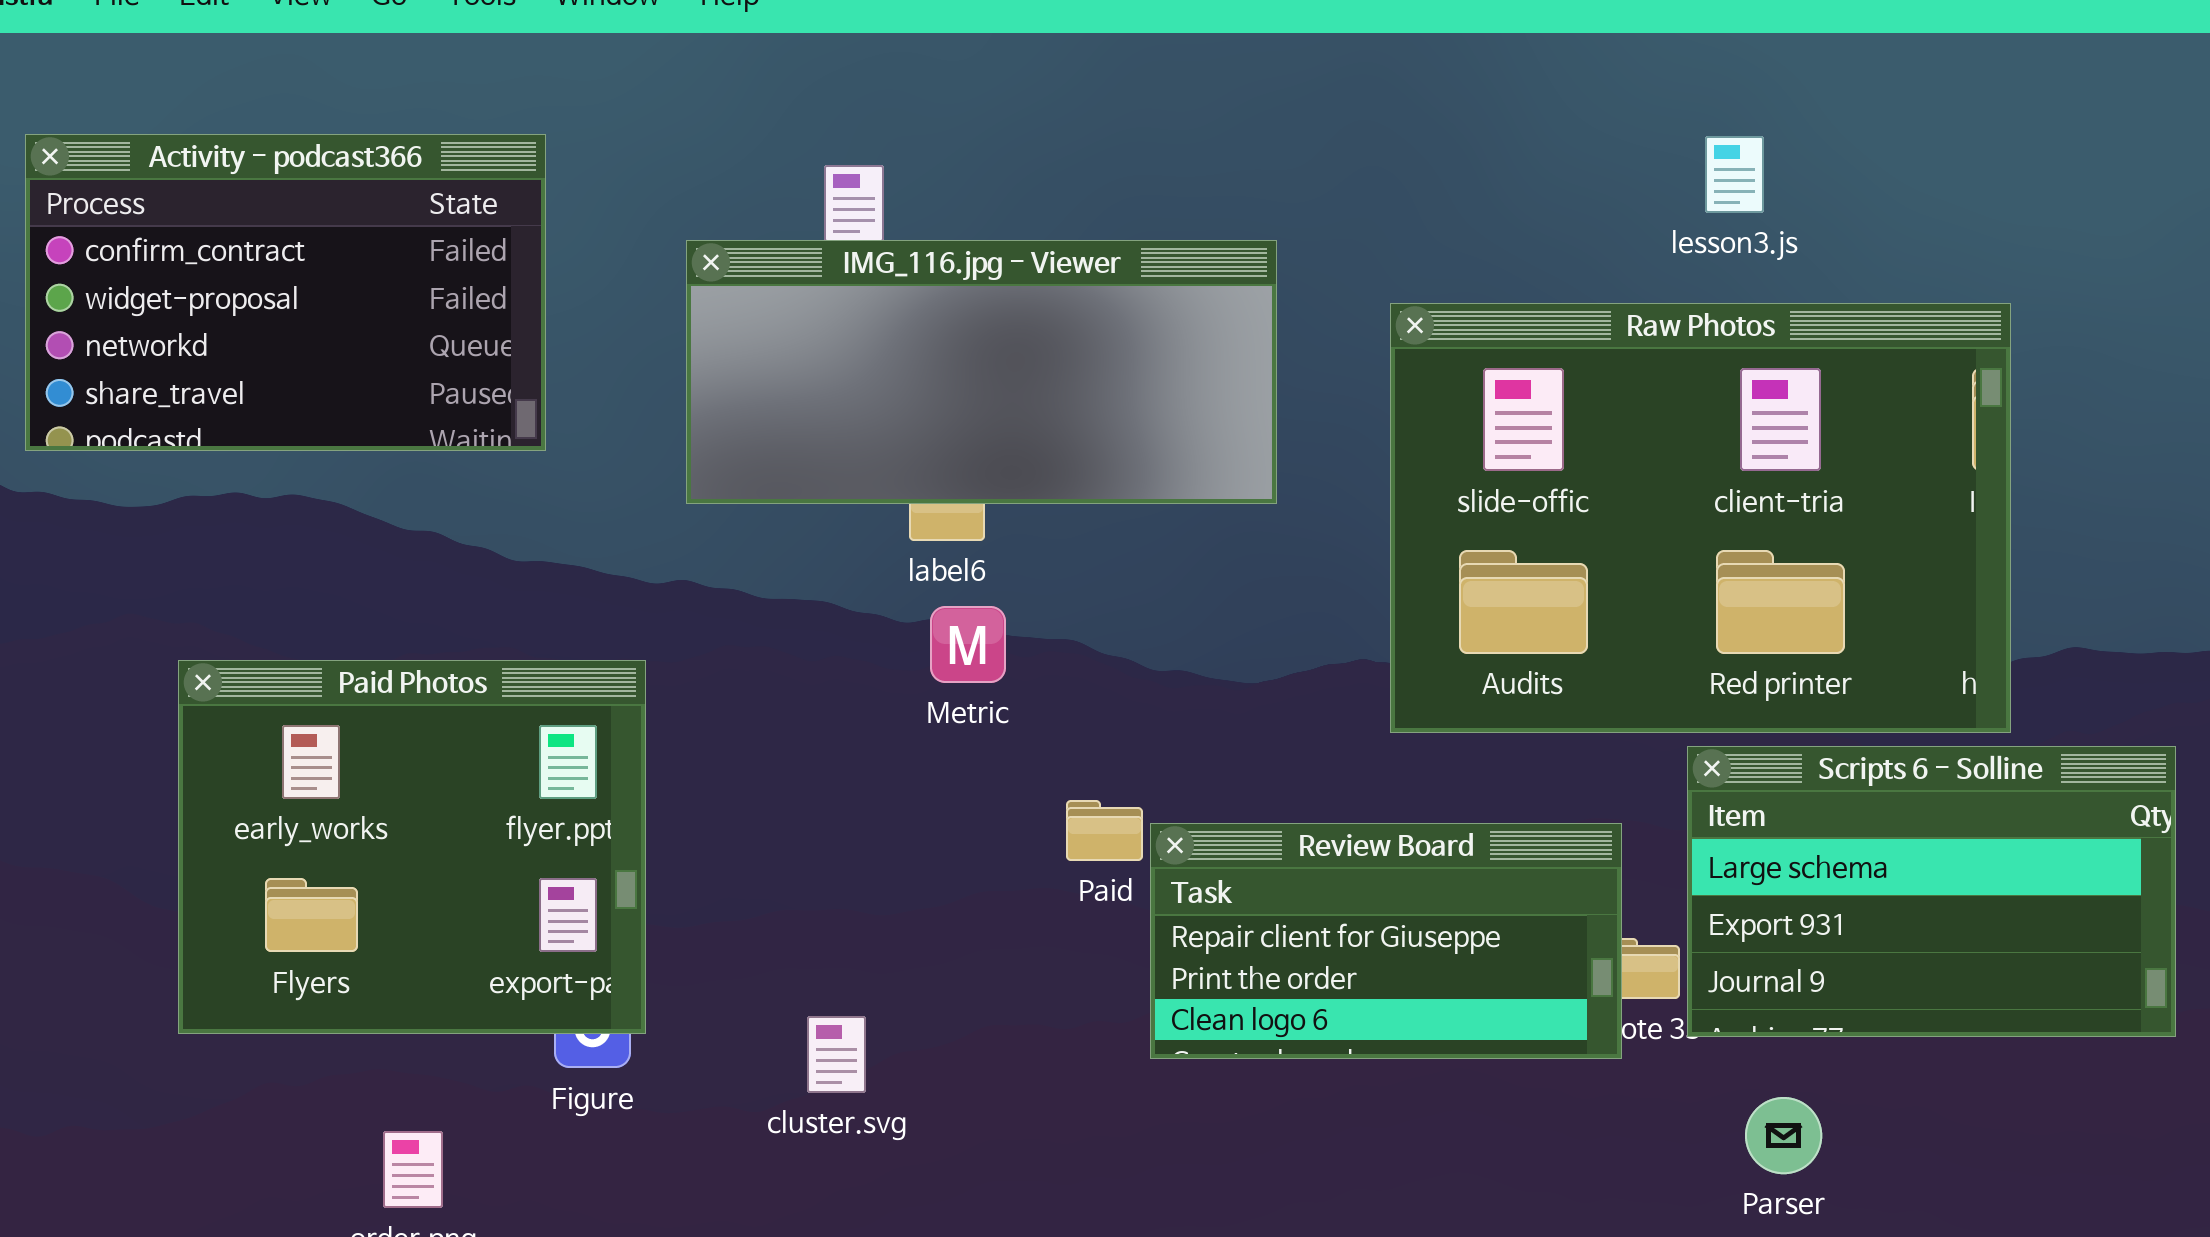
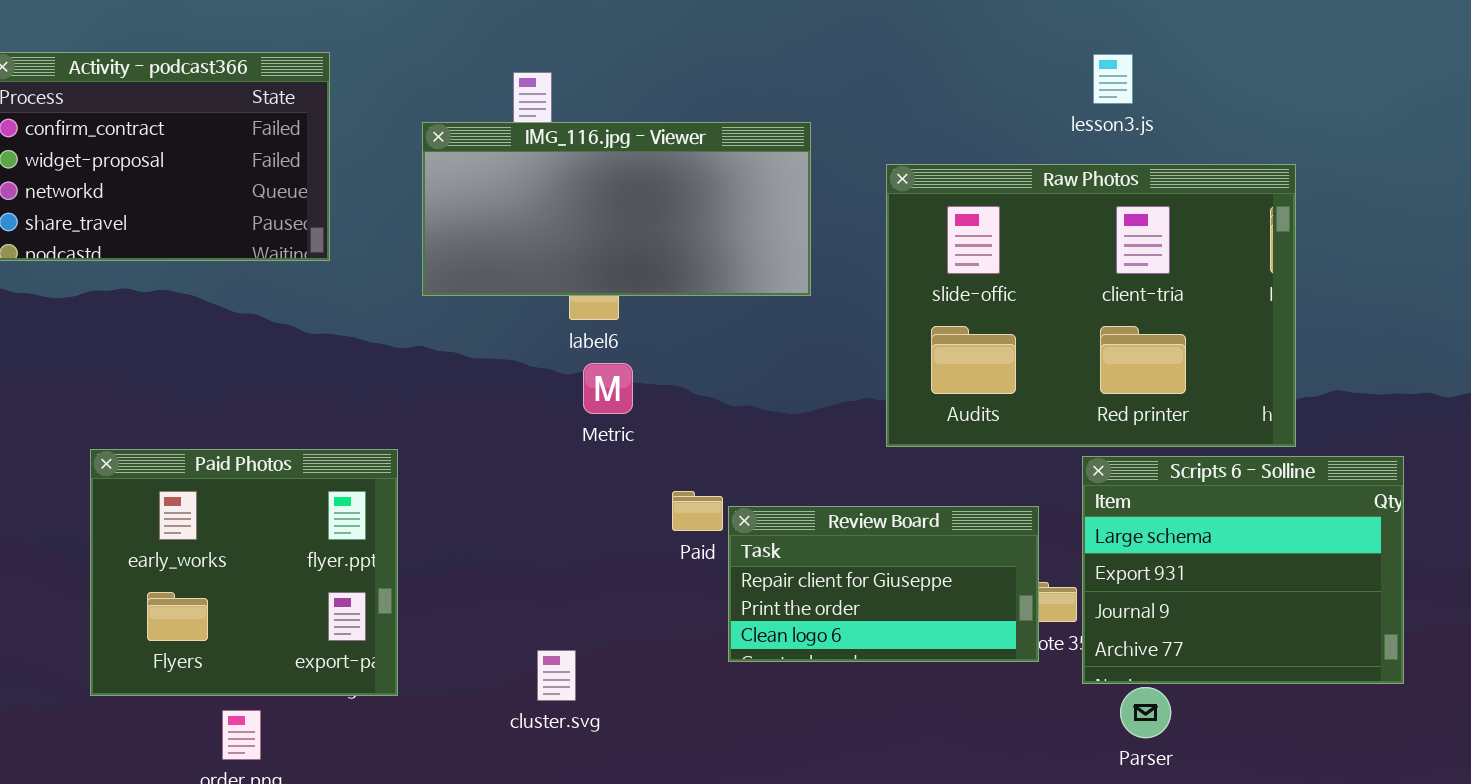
Paid Photos: [178,660,646,1034] -> [90,449,398,696], moved
Scripts 6 - Solline: [1687,746,2176,1037] -> [1082,456,1404,684], resized
cluster.svg: [807,1016,866,1093] -> [537,650,576,701], moved

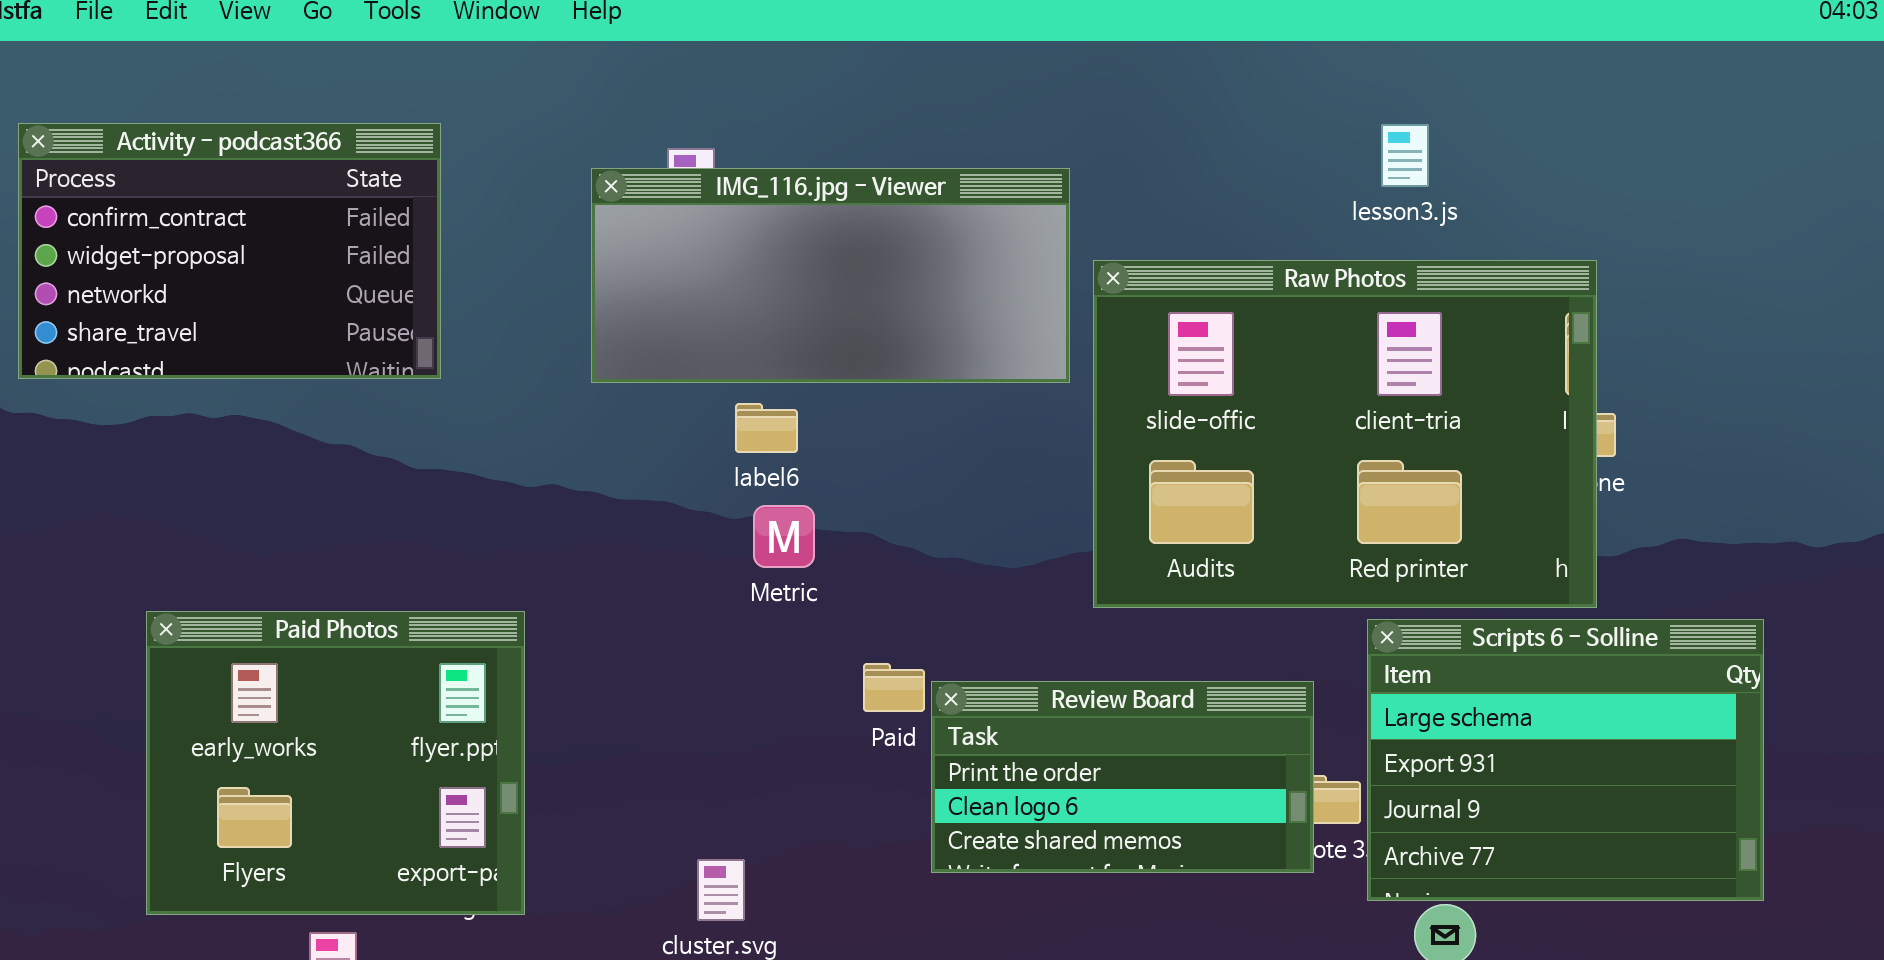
IMG_116.jpg - Viewer: [422,122,811,296] -> [591,168,1070,383], moved
Raw Photos: [886,164,1296,447] -> [1093,260,1597,608], moved
Review Board: [728,506,1039,662] -> [931,681,1314,873], scrolled down 1 row

